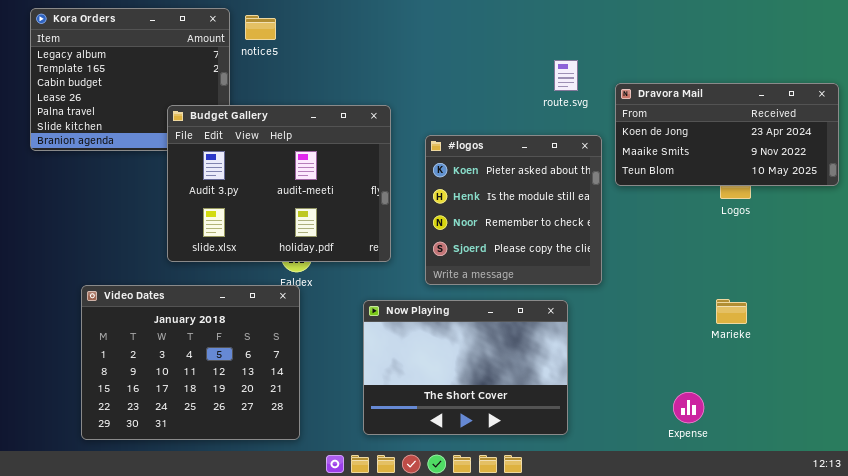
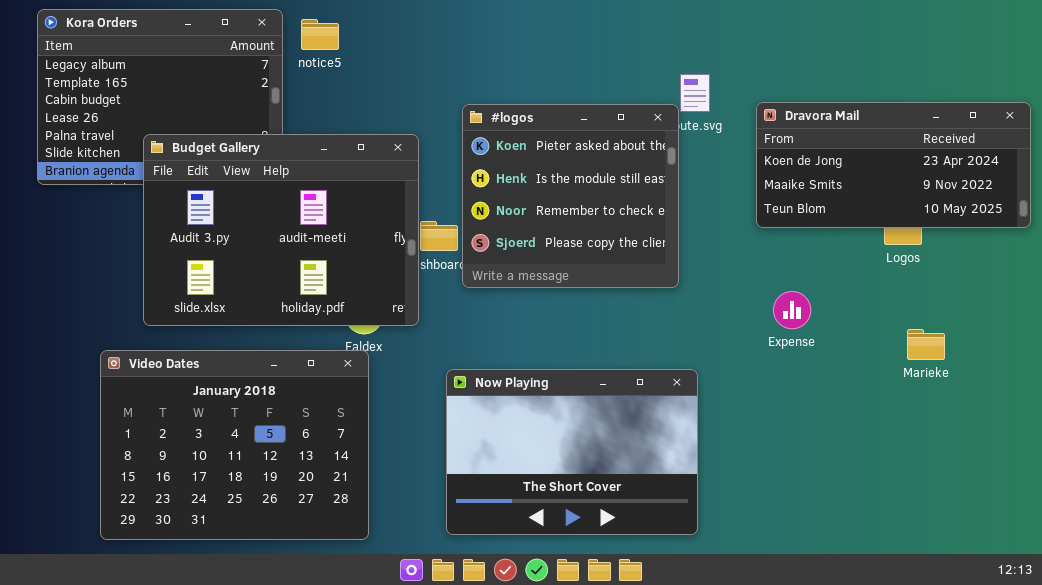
Budget Gallery: [167,105,391,262] -> [143,134,419,326], moved
#logos: [425,135,602,285] -> [462,104,679,288], moved
Marieke: [716,299,747,324] -> [907,329,945,360], moved
Expense: [673,392,704,423] -> [773,291,811,329], moved

